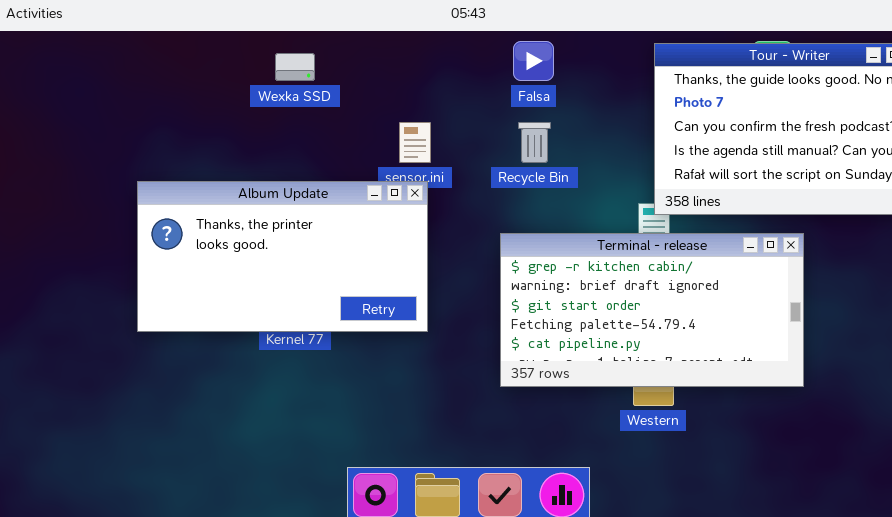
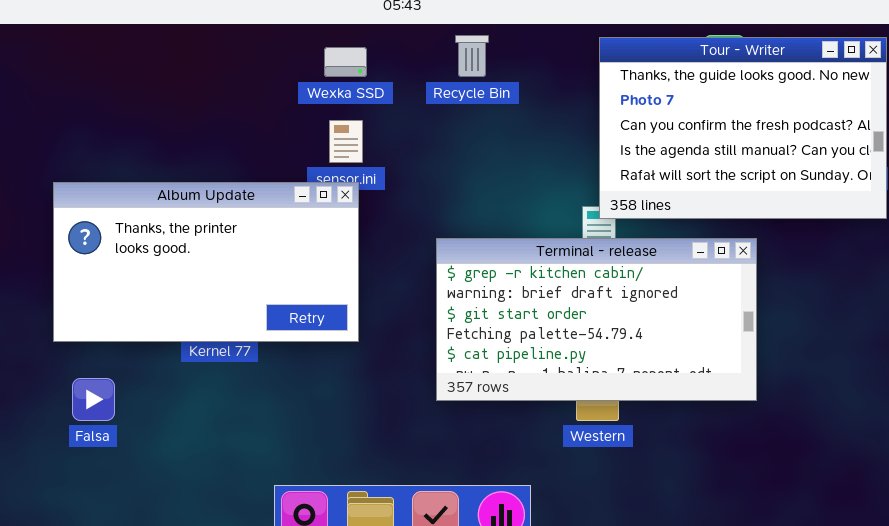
Falsa: [513,41,554,81] -> [72,378,115,421], moved
Wexka SSD: [275,53,315,81] -> [324,47,367,77], moved
Recycle Bin: [518,122,551,163] -> [455,35,489,77], moved

